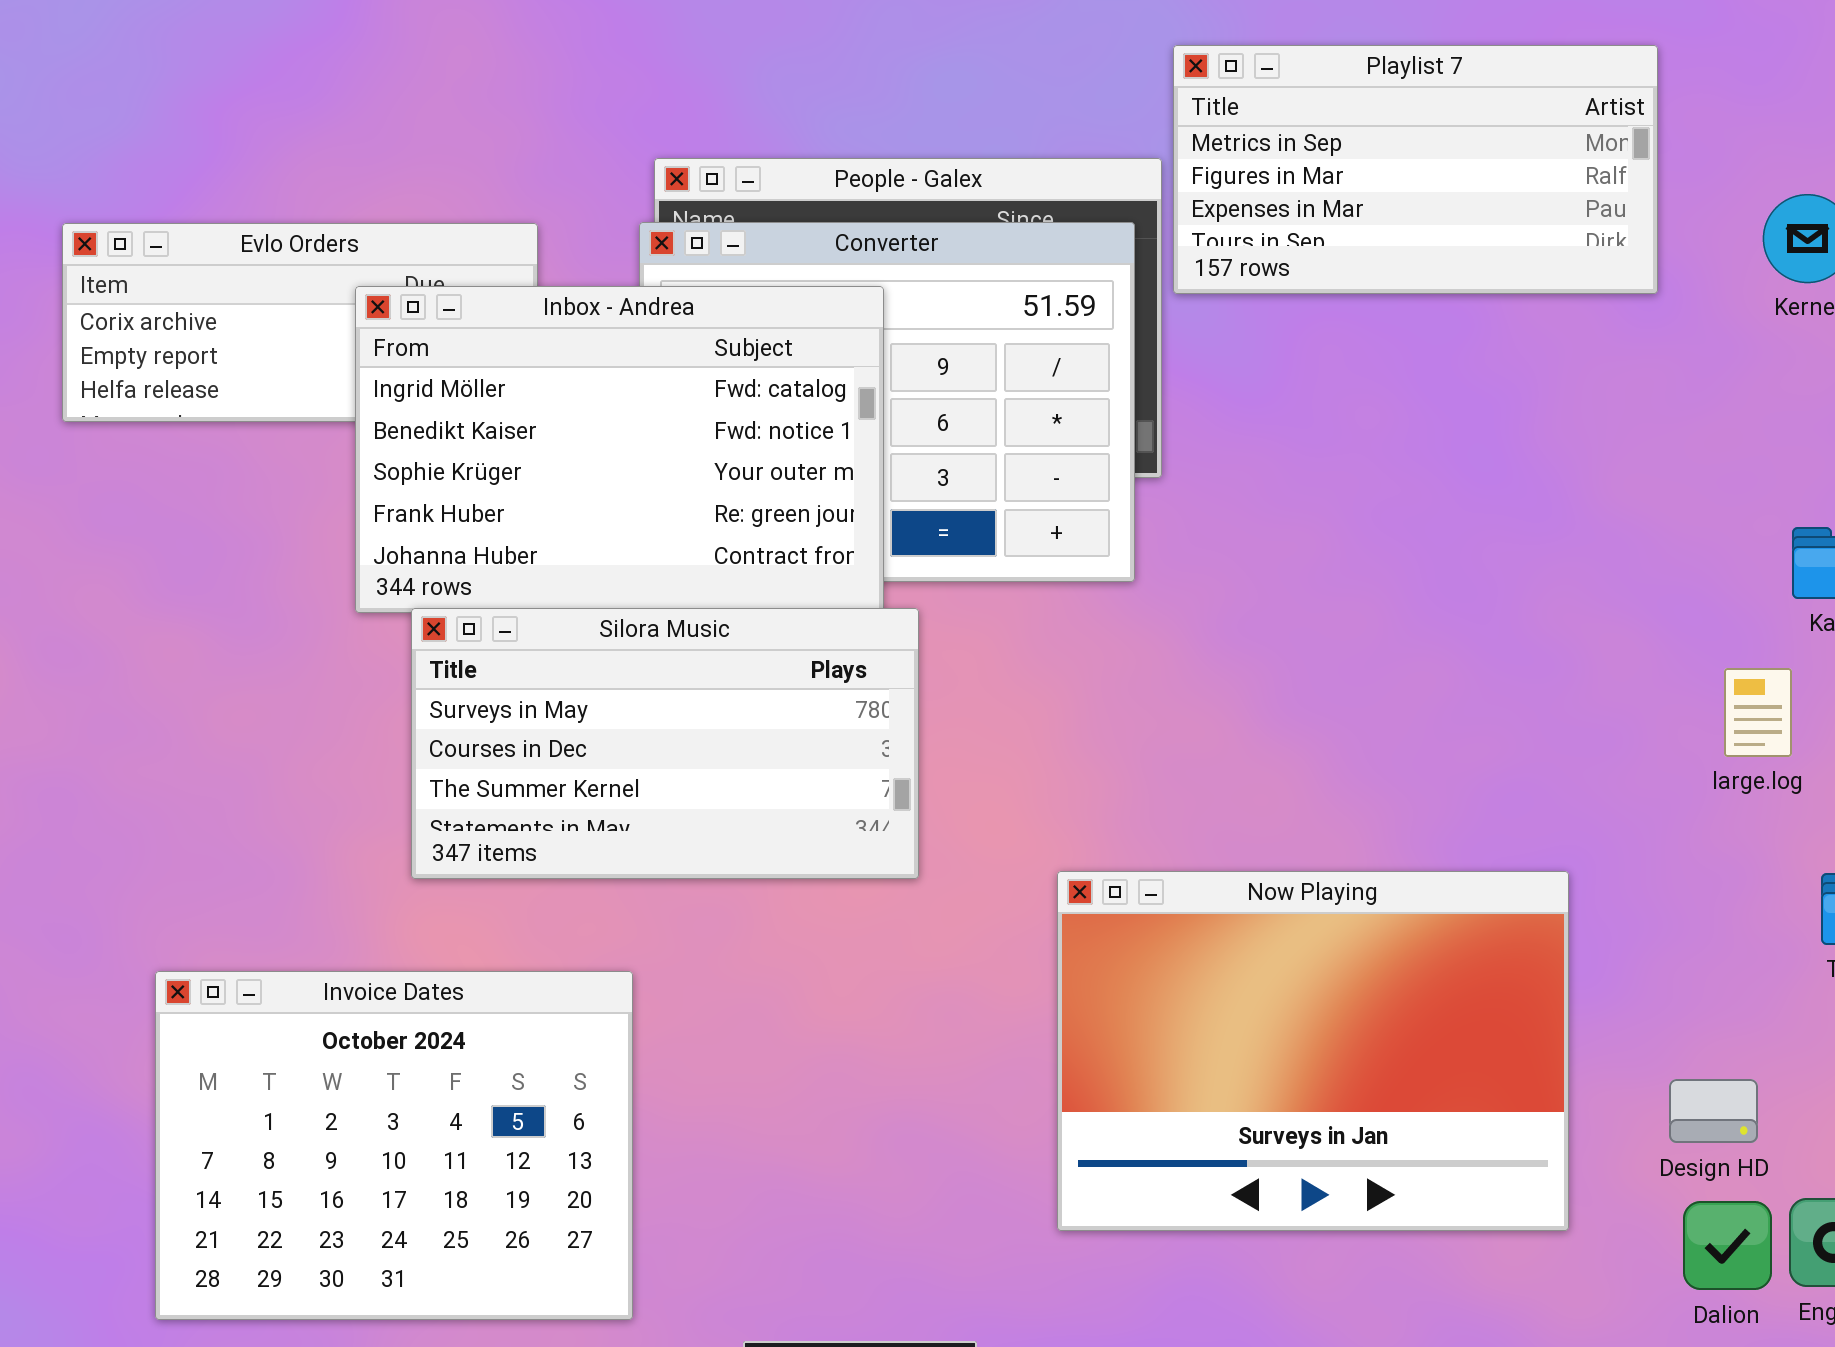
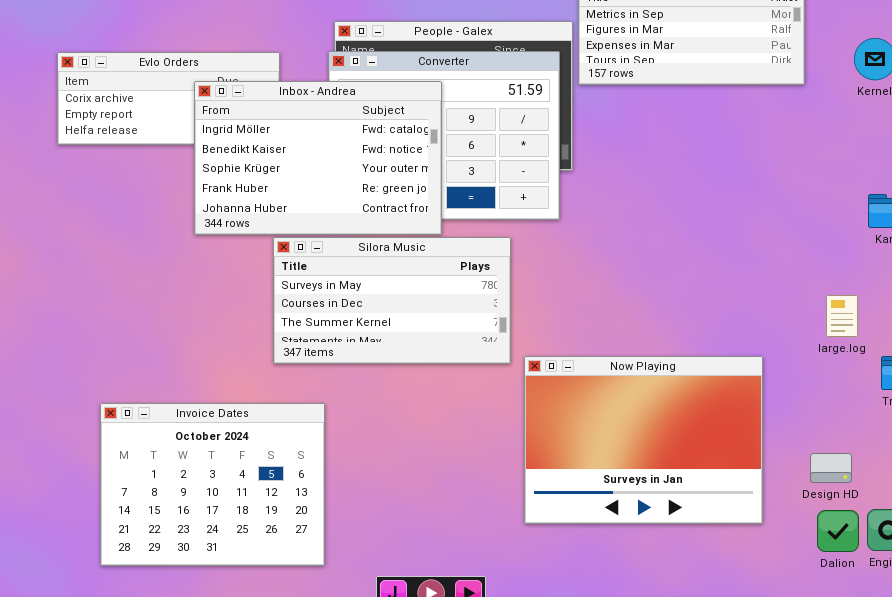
Silora Music: [411,608,919,879] -> [273,237,511,364], moved
large.log: [1724,668,1792,757] -> [826,295,858,337], moved

